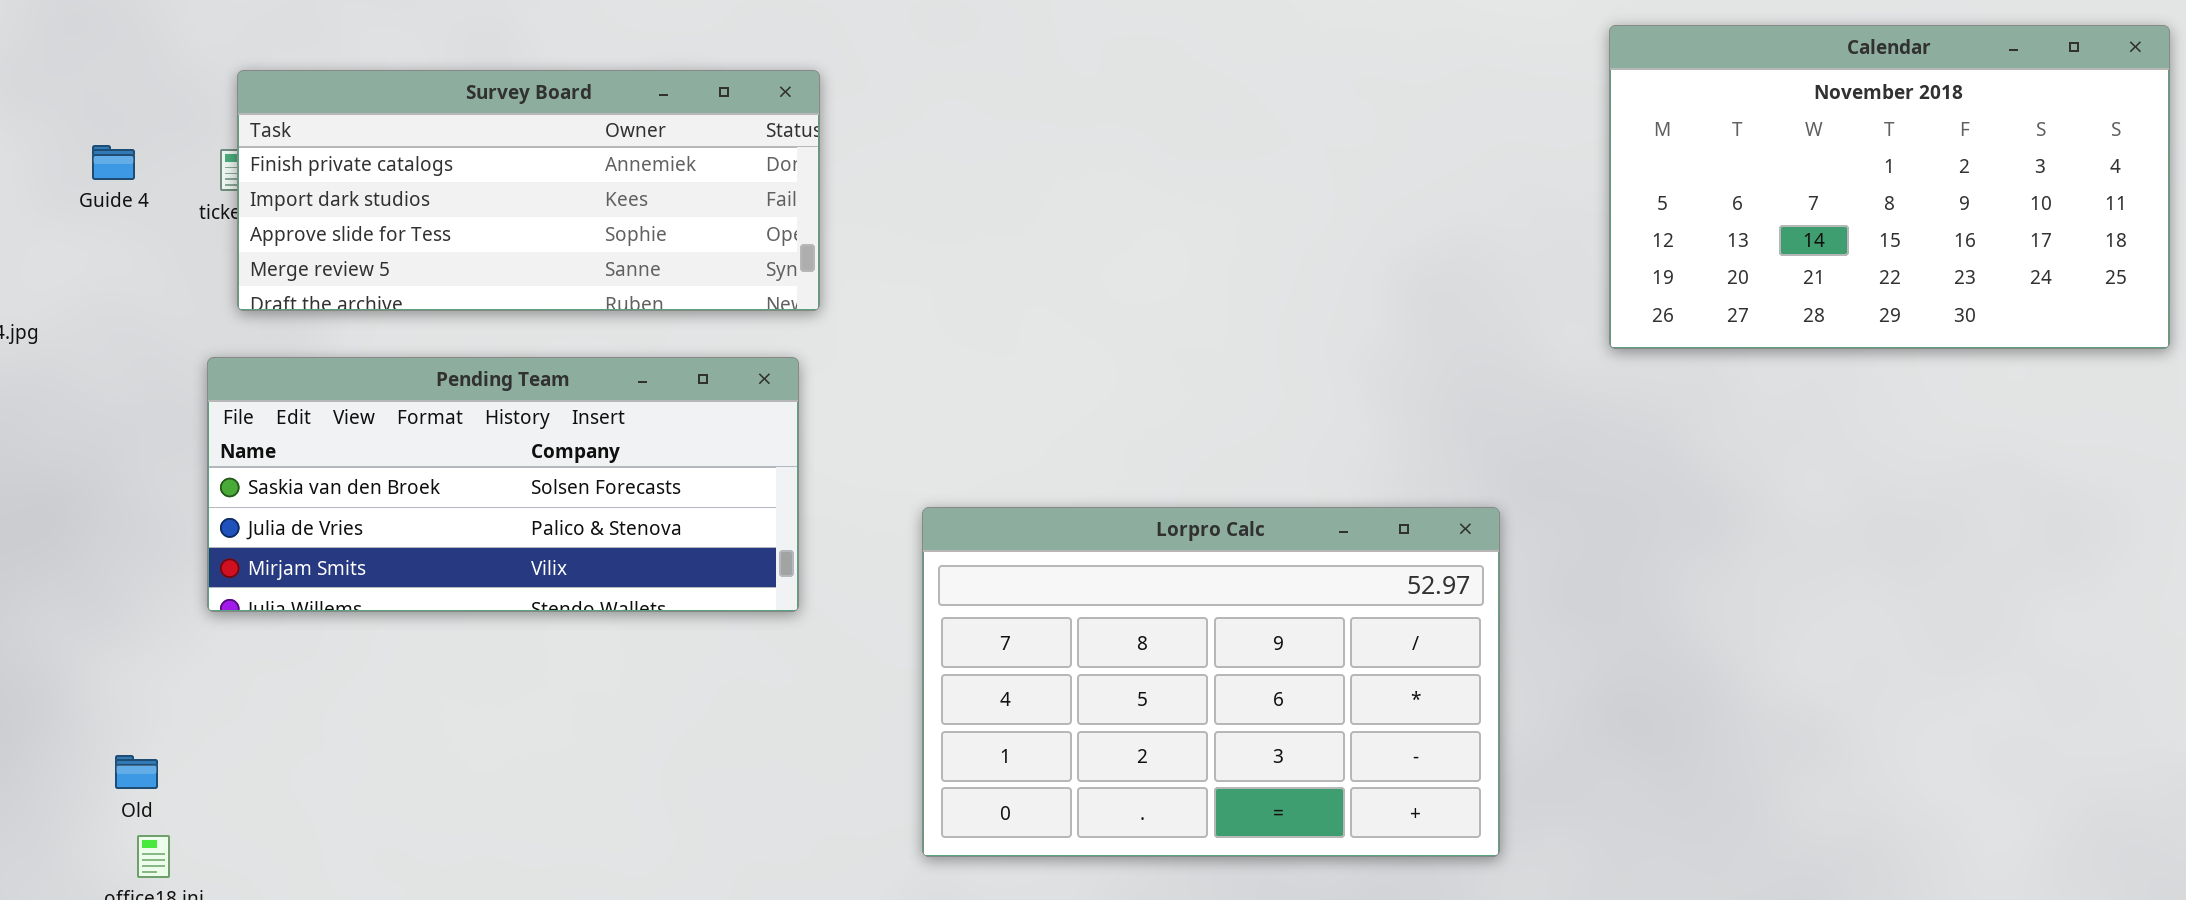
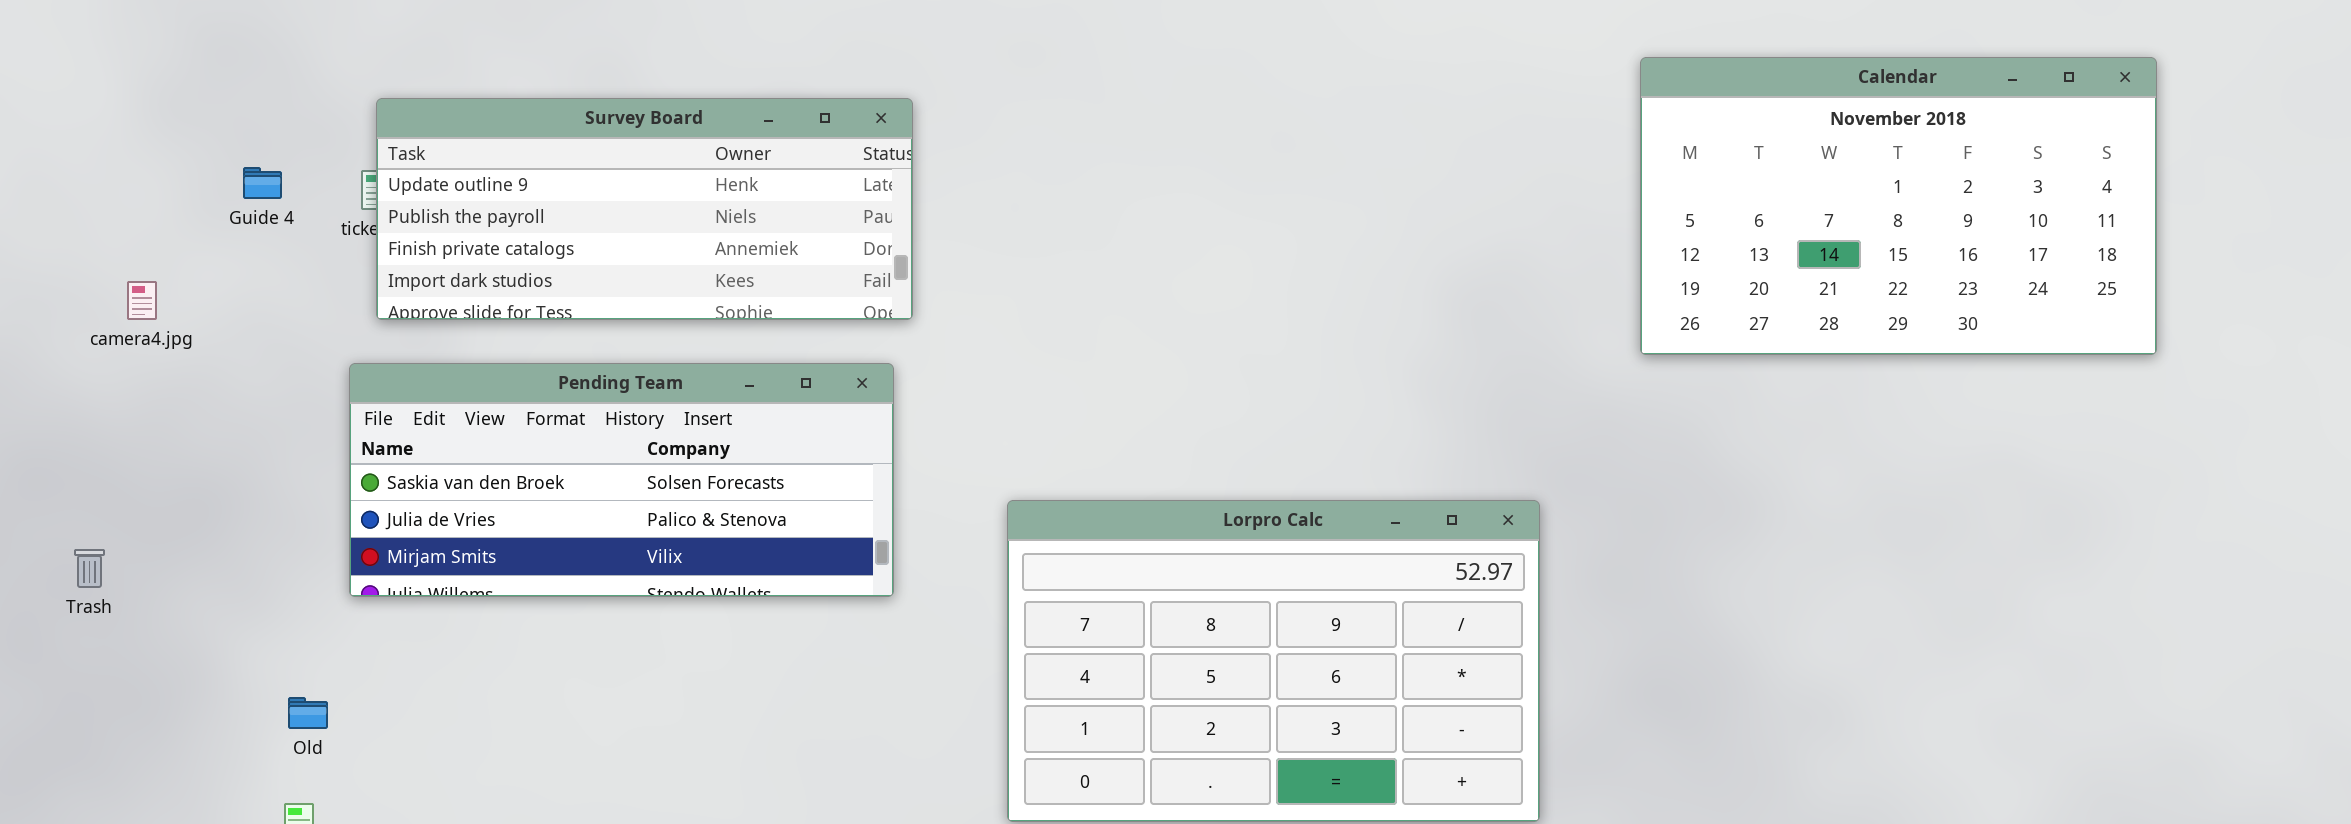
Survey Board: [237,70,820,311] -> [376,98,913,320], scrolled up 2 rows
Old: [115,755,158,789] -> [288,697,328,729], moved

